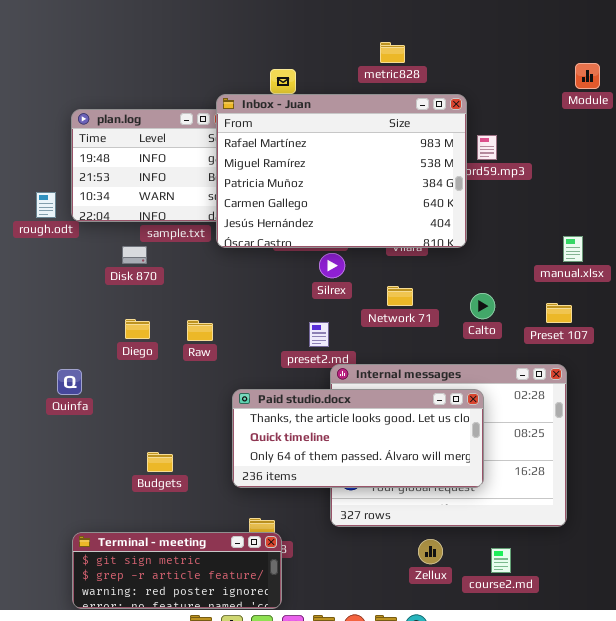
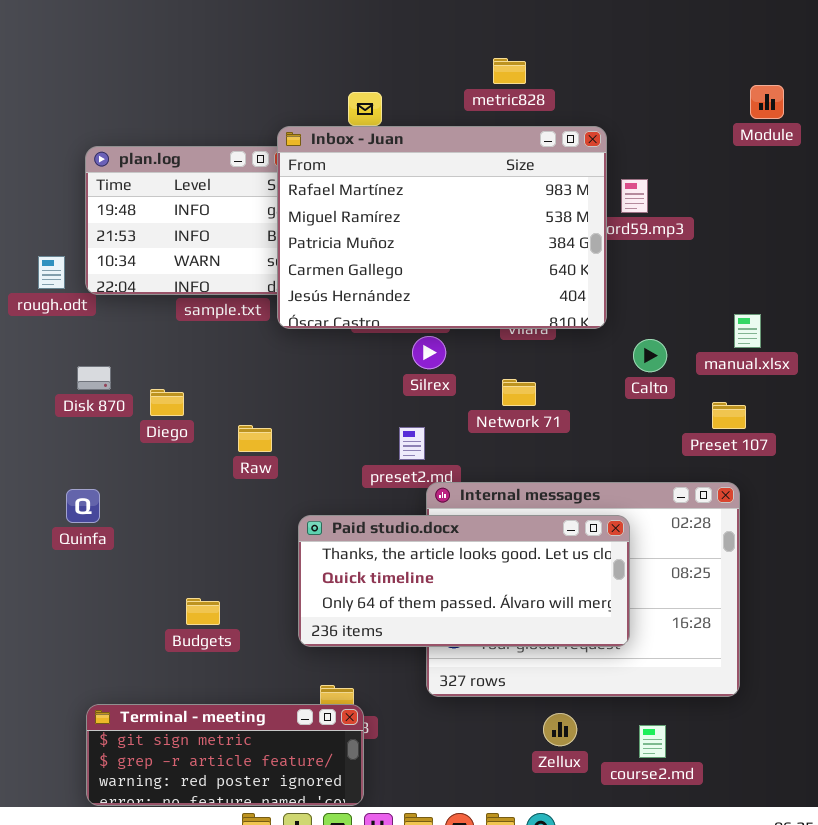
Disk 870: [122,246,147,264] -> [77,366,111,390], moved
Calto: [470,293,495,319] -> [633,339,667,372], moved
Diego: [125,319,150,339] -> [150,389,184,416], moved

